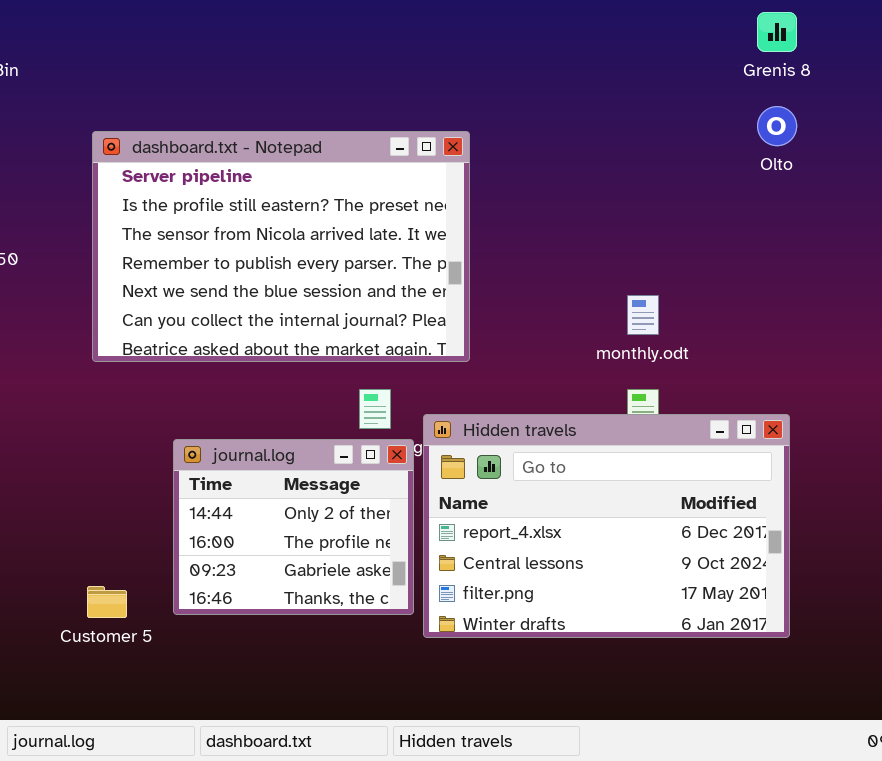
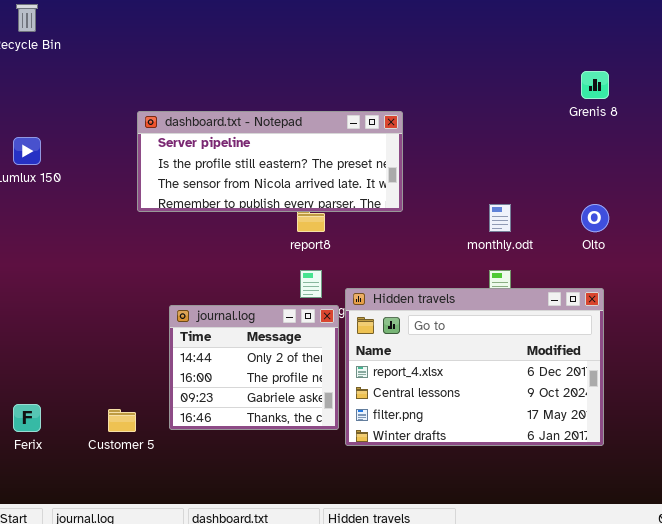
Grenis 8: [757,12,797,52] -> [581,71,609,99], moved
Olto: [757,106,797,146] -> [581,204,609,232], moved
dashboard.txt - Notepad: [92,131,470,362] -> [137,111,403,212], moved, resized

